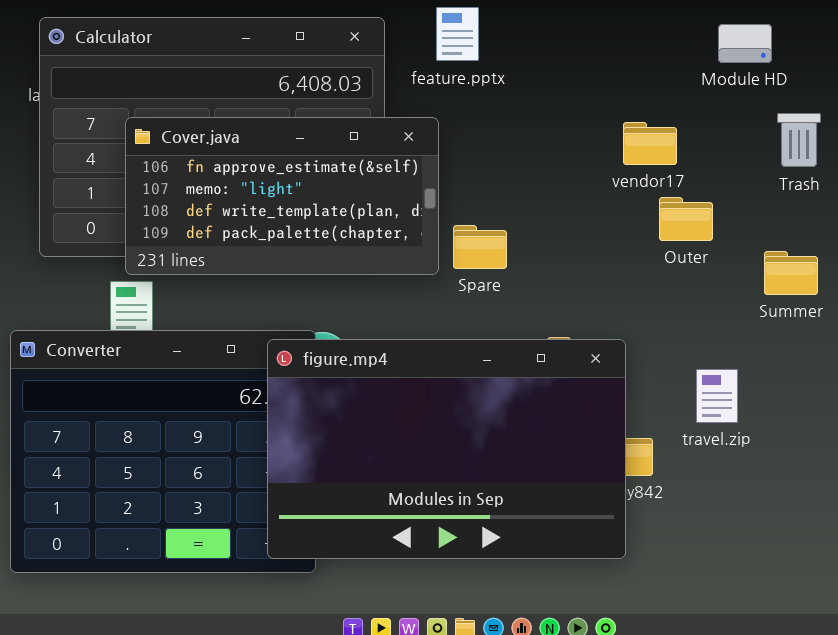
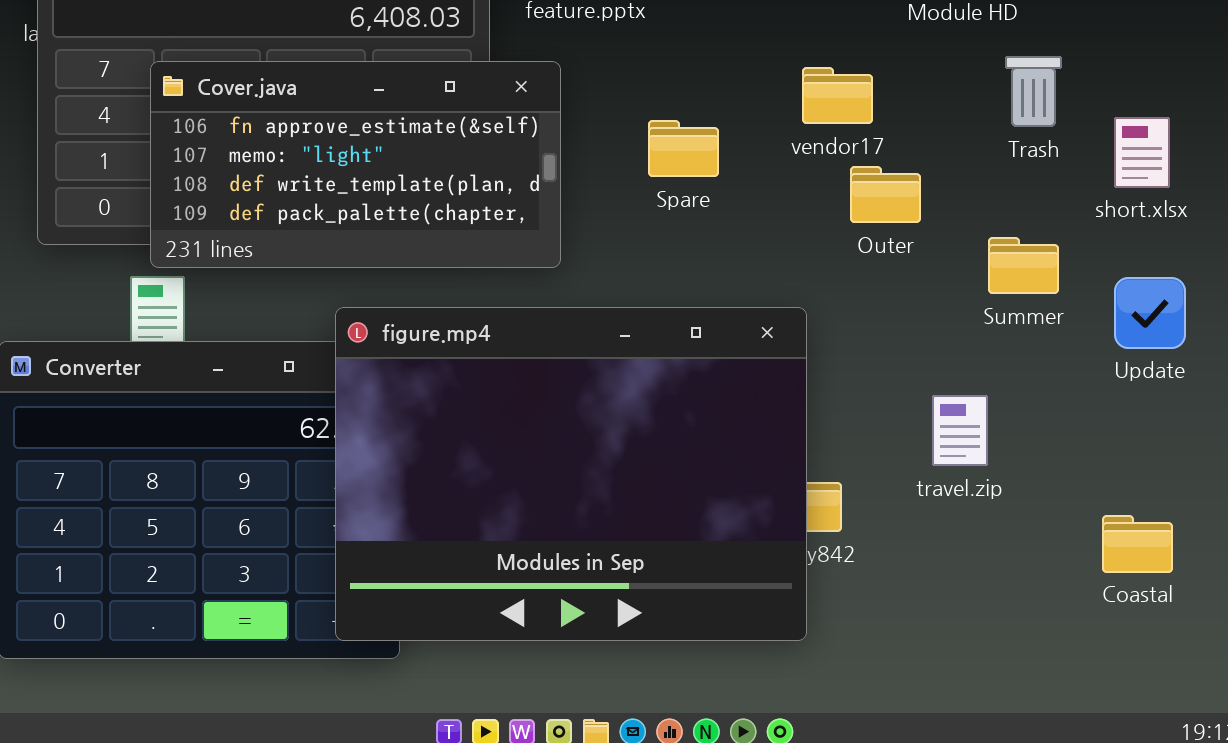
Spare: [453,225,507,269] -> [648,120,719,177], moved
figure.mp4: [267,339,626,559] -> [335,307,807,641], resized
travel.zip: [696,369,738,423] -> [932,395,988,466], moved

